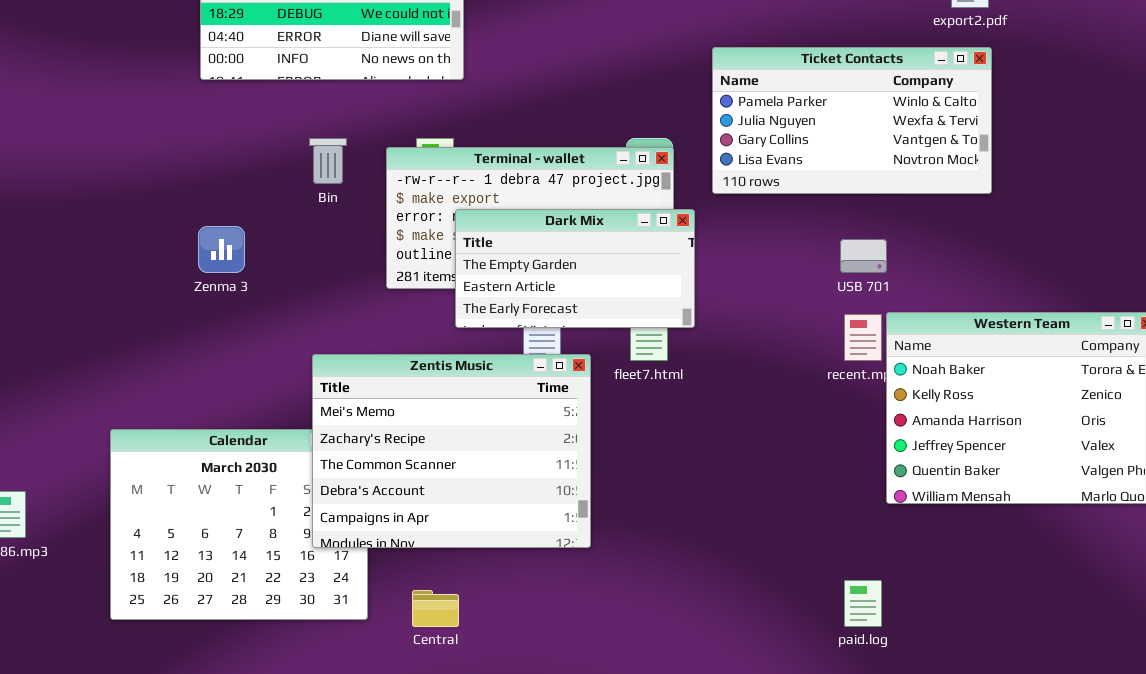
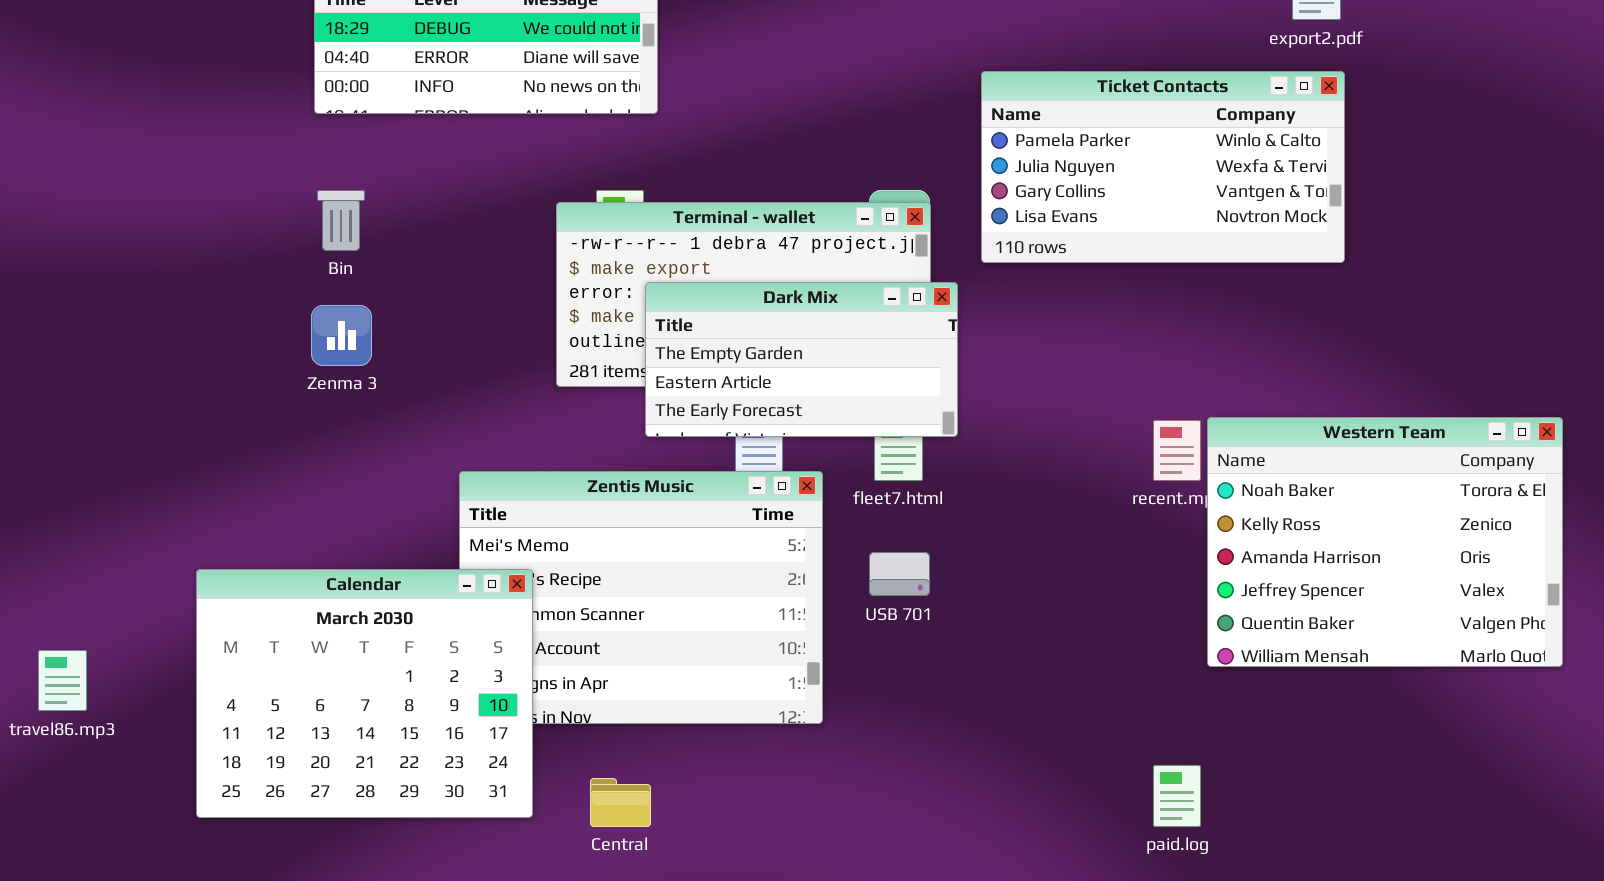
Bin: [309,138,347,184] -> [317,190,365,251], moved
USB 701: [840,239,887,273] -> [869,552,930,596], moved
Calendar: [110,429,368,620] -> [196,569,533,818], raised

